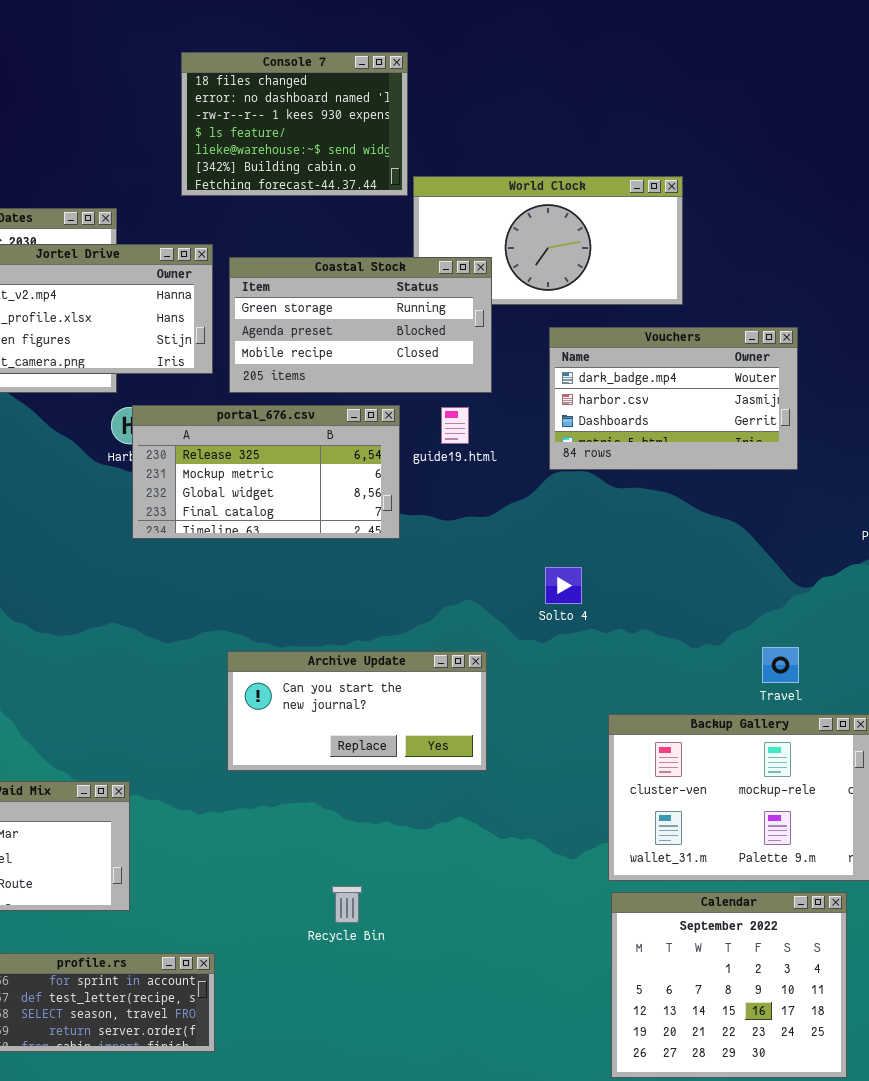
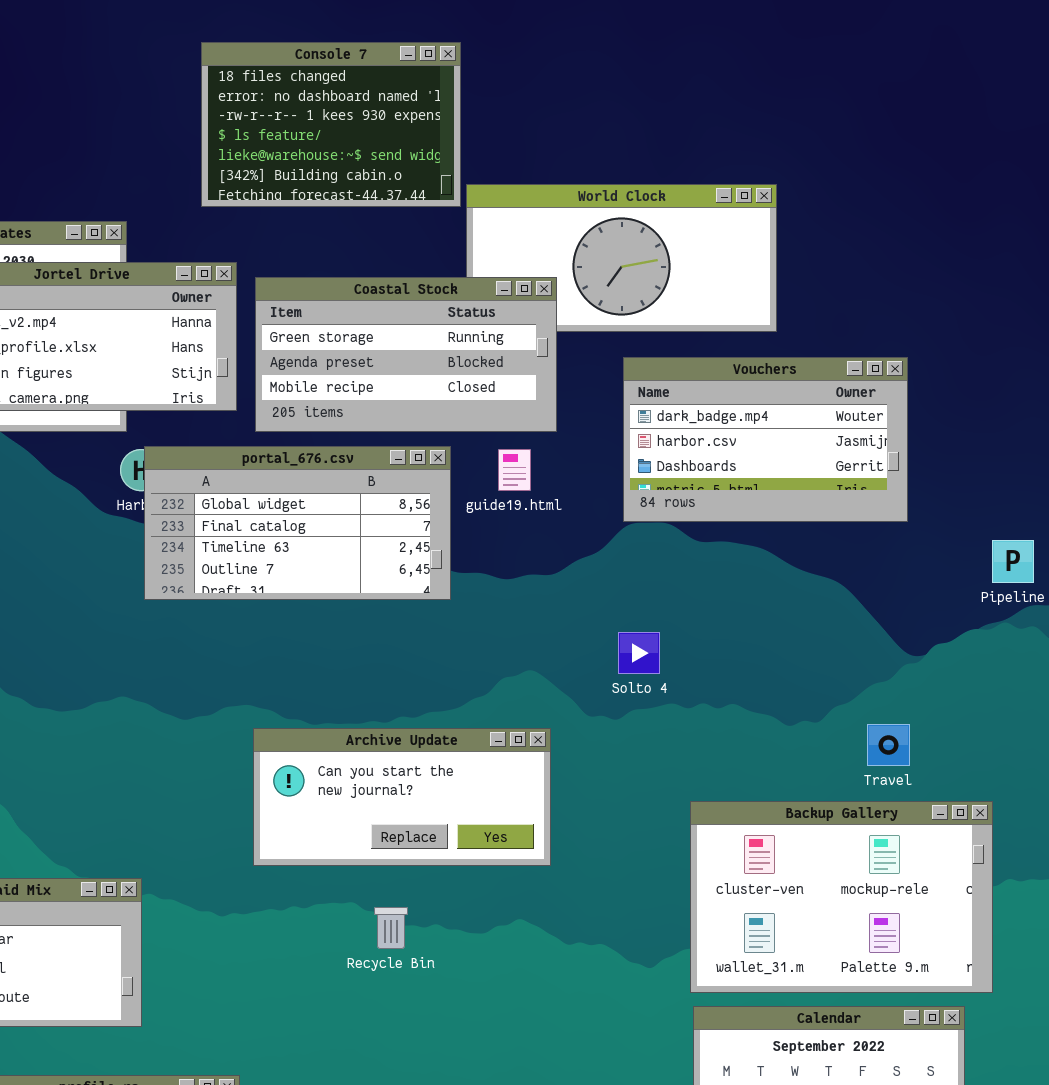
portal_676.csv: [132,405,400,539] -> [144,446,451,600], scrolled down 2 rows
Recycle Bin: [332,886,362,923] -> [374,907,408,949], moved

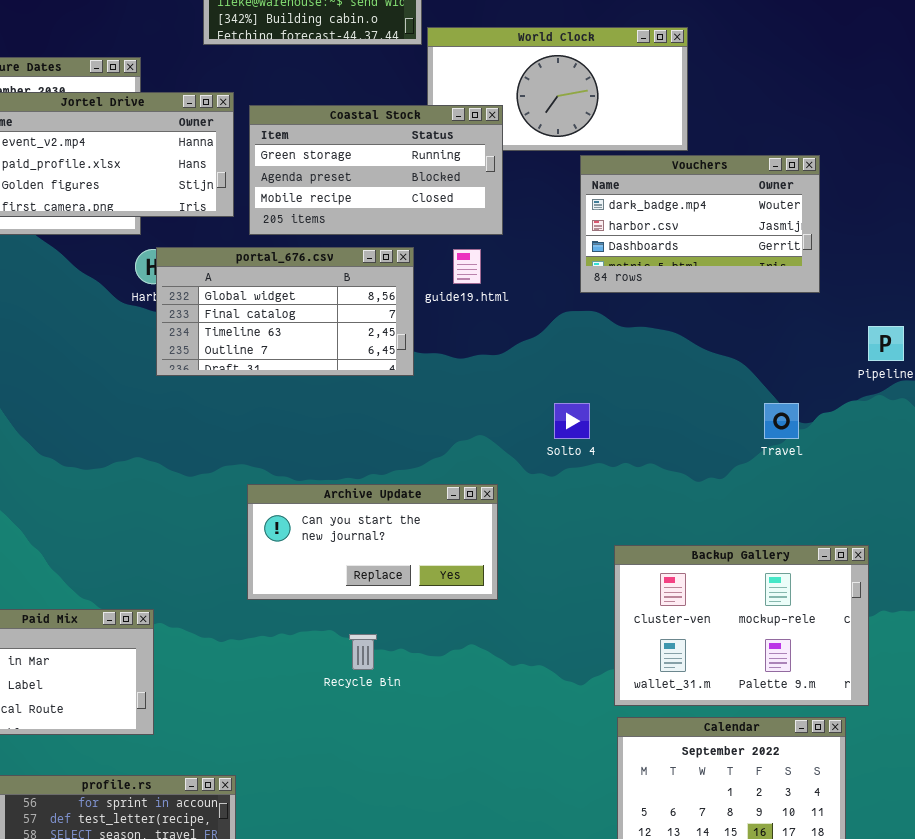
Vouchers: [623,357,908,522] -> [580,155,820,293], moved
Travel: [867,724,910,766] -> [764,403,799,439], moved

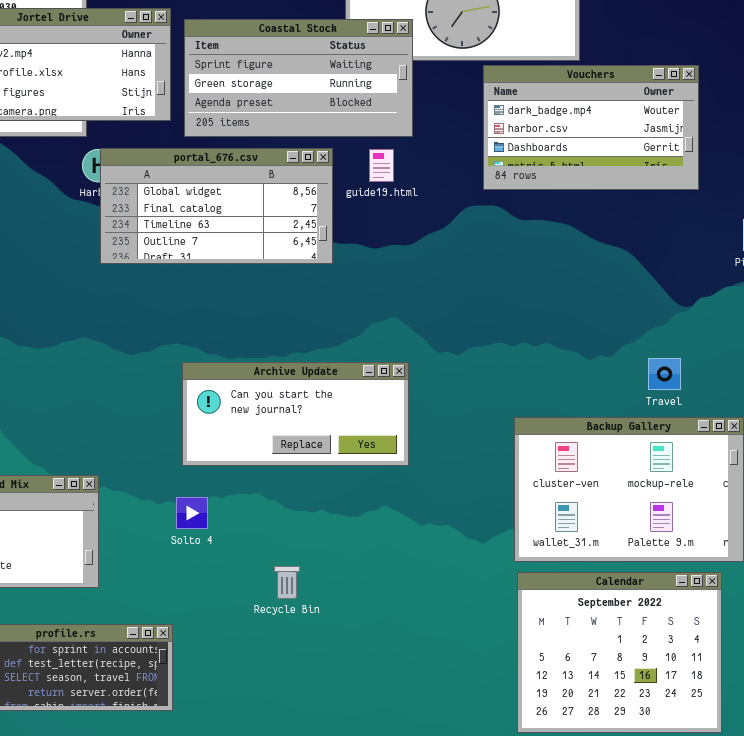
Coastal Stock: [249,105,503,235] -> [184,19,413,137], scrolled up 1 row
Solto 4: [554,403,590,439] -> [176,497,208,529], moved
Travel: [764,403,799,439] -> [648,358,681,390], moved
Recycle Bin: [349,634,377,670] -> [274,566,300,599], moved

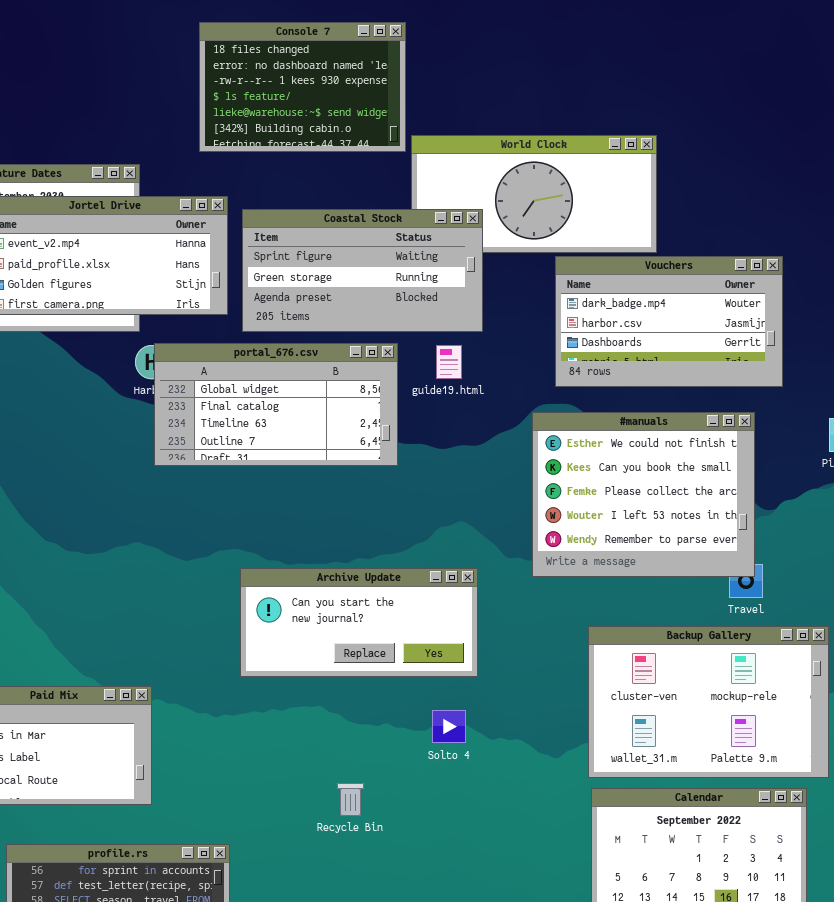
#manuals: none -> [532,412,755,577], opened
Solto 4: [176,497,208,529] -> [432,710,466,743], moved

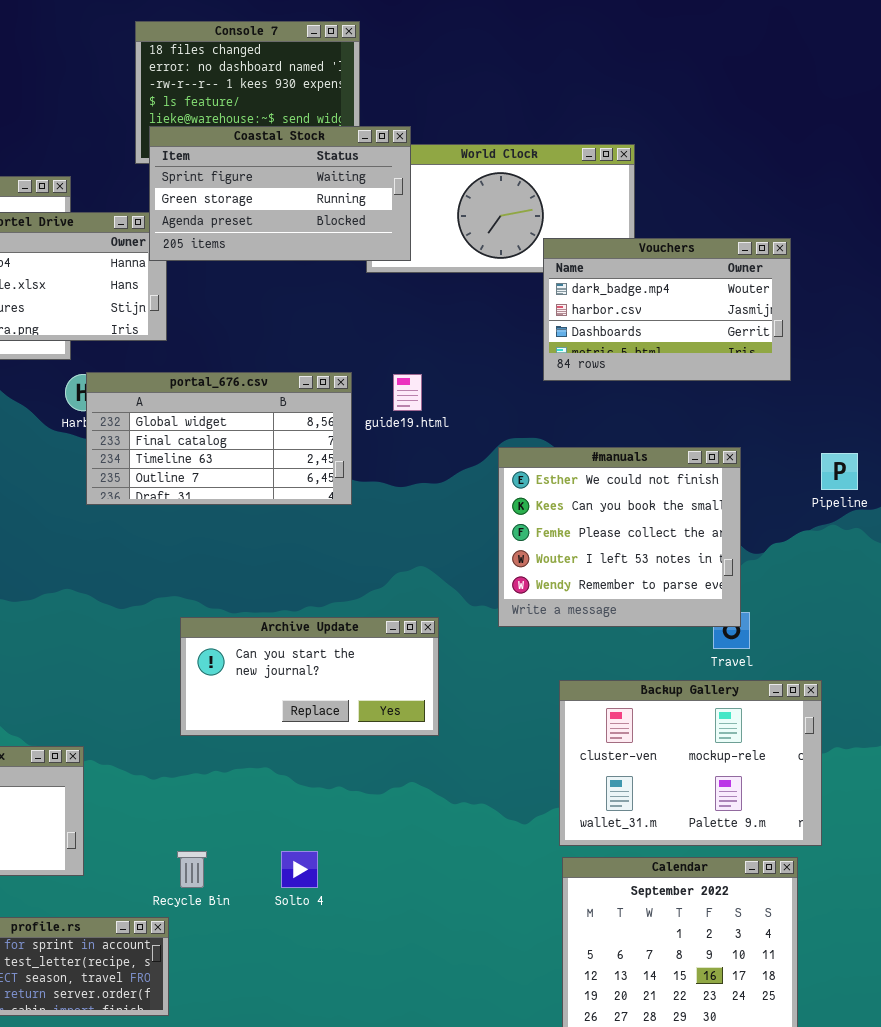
Coastal Stock: [242,209,483,332] -> [149,126,411,261], moved
Vouchers: [555,256,783,387] -> [543,238,791,381], moved
Solto 4: [432,710,466,743] -> [281,851,318,888], moved
Recycle Bin: [337,783,364,816] -> [177,851,207,888], moved

